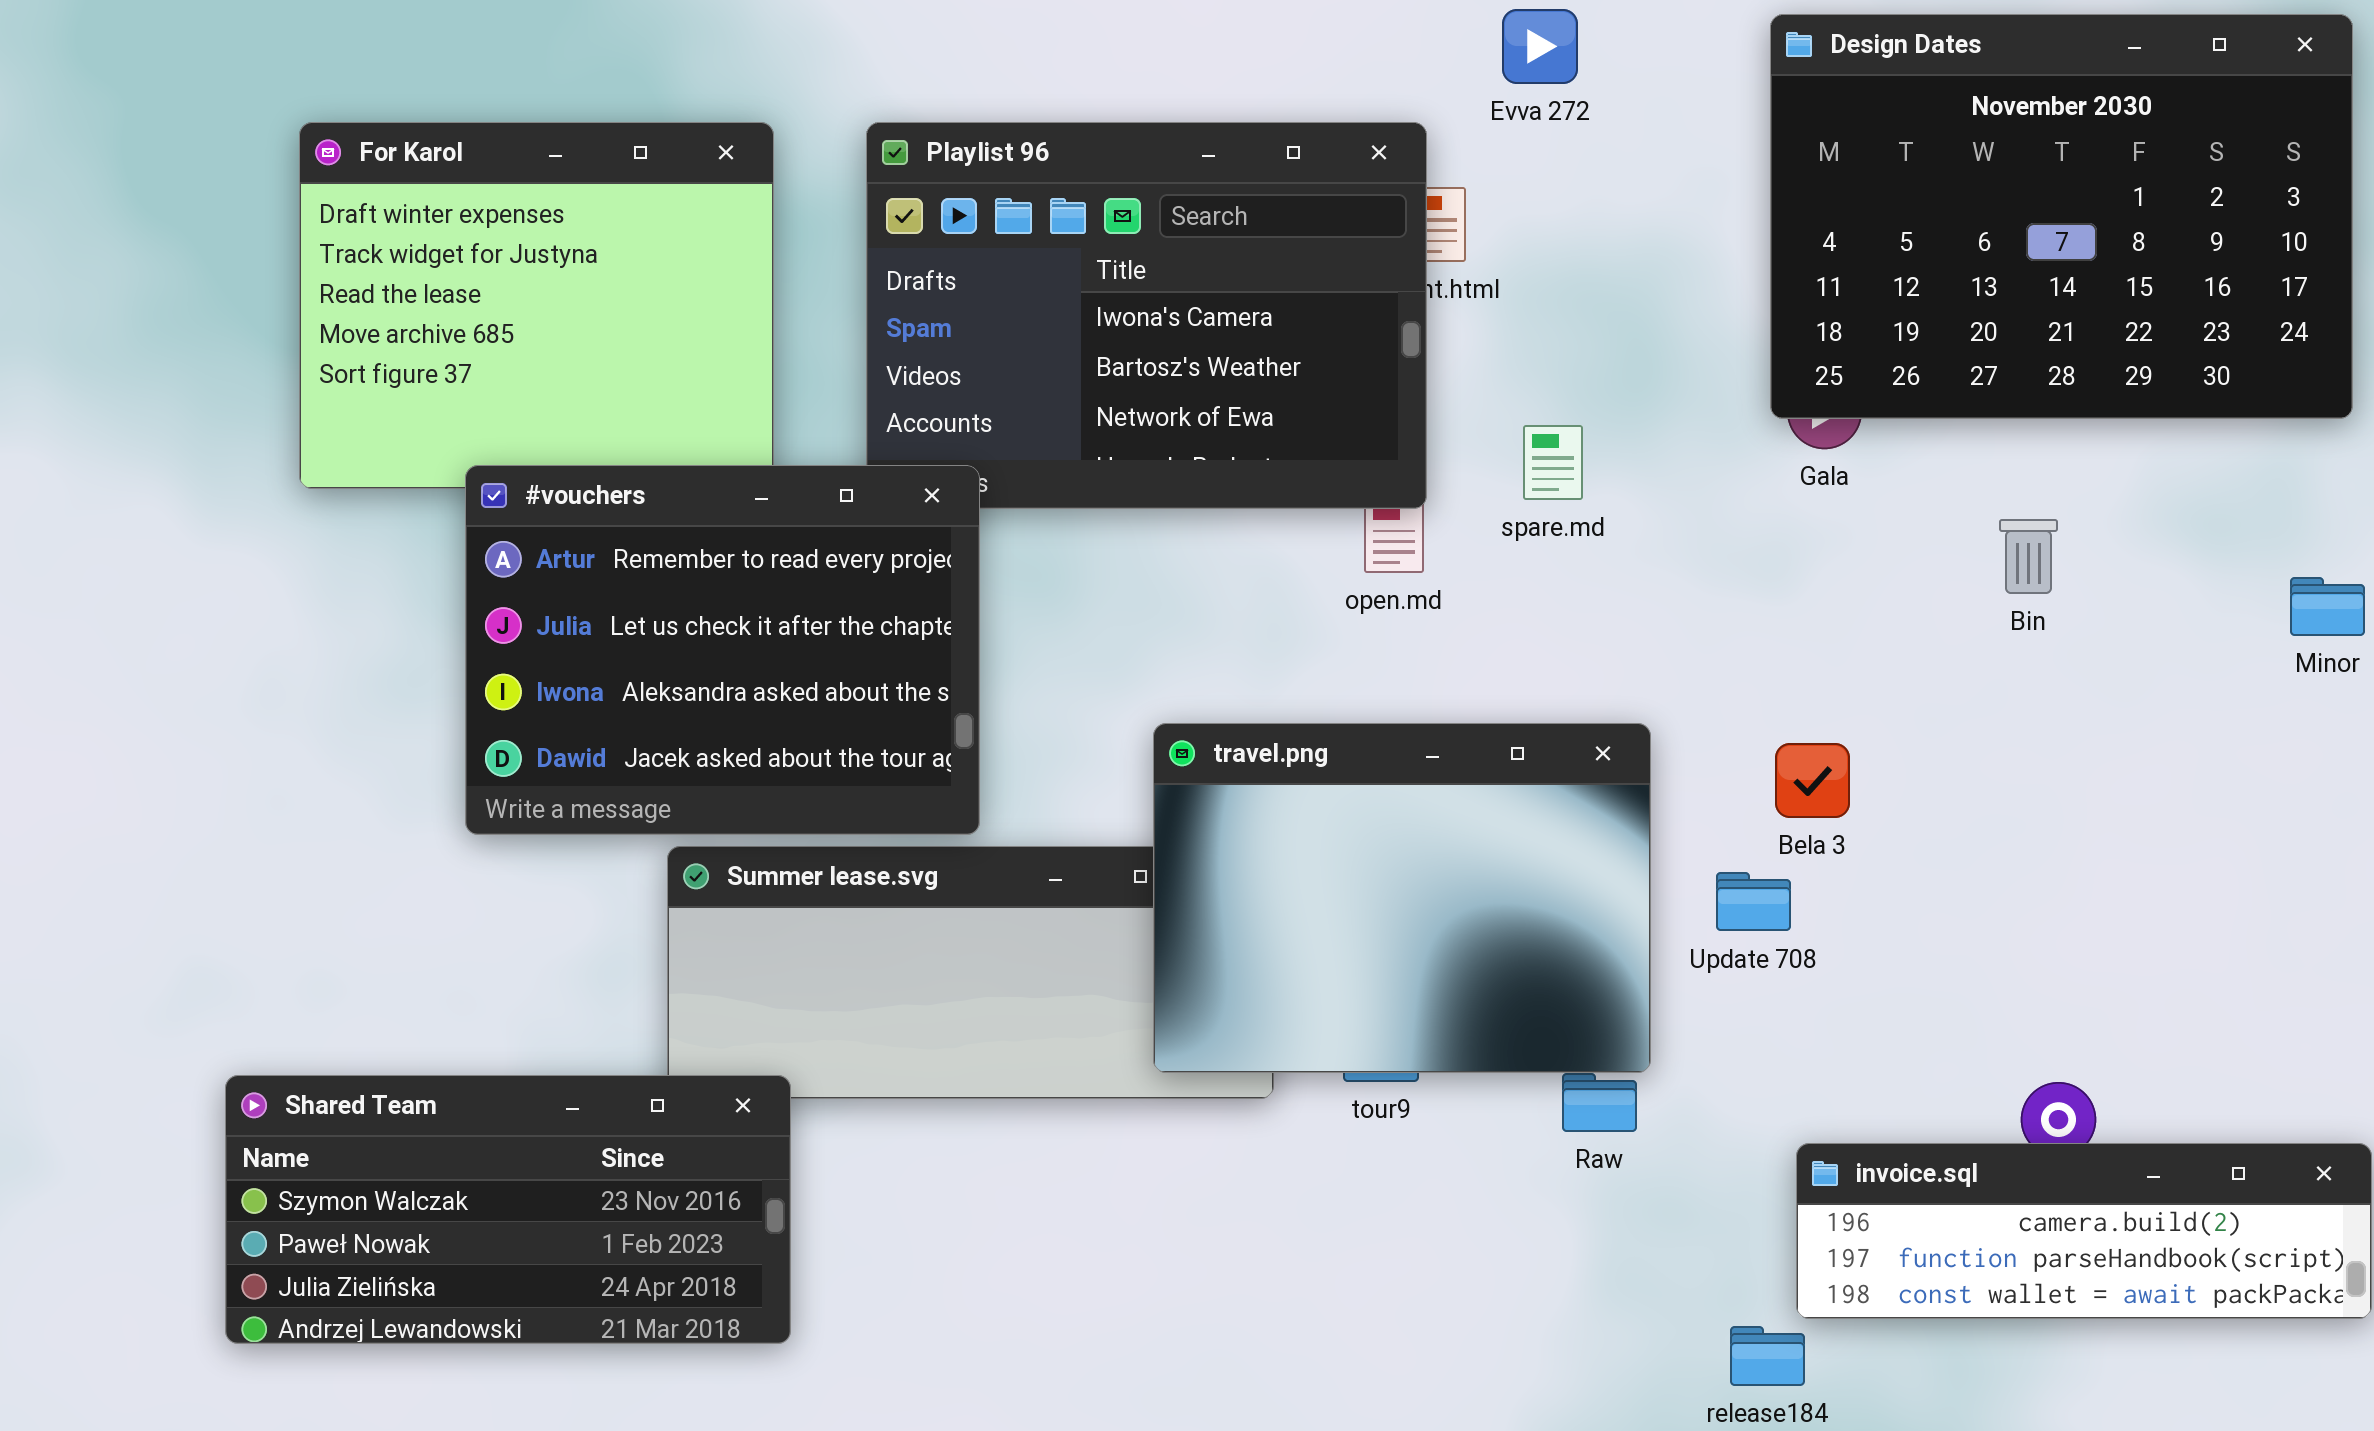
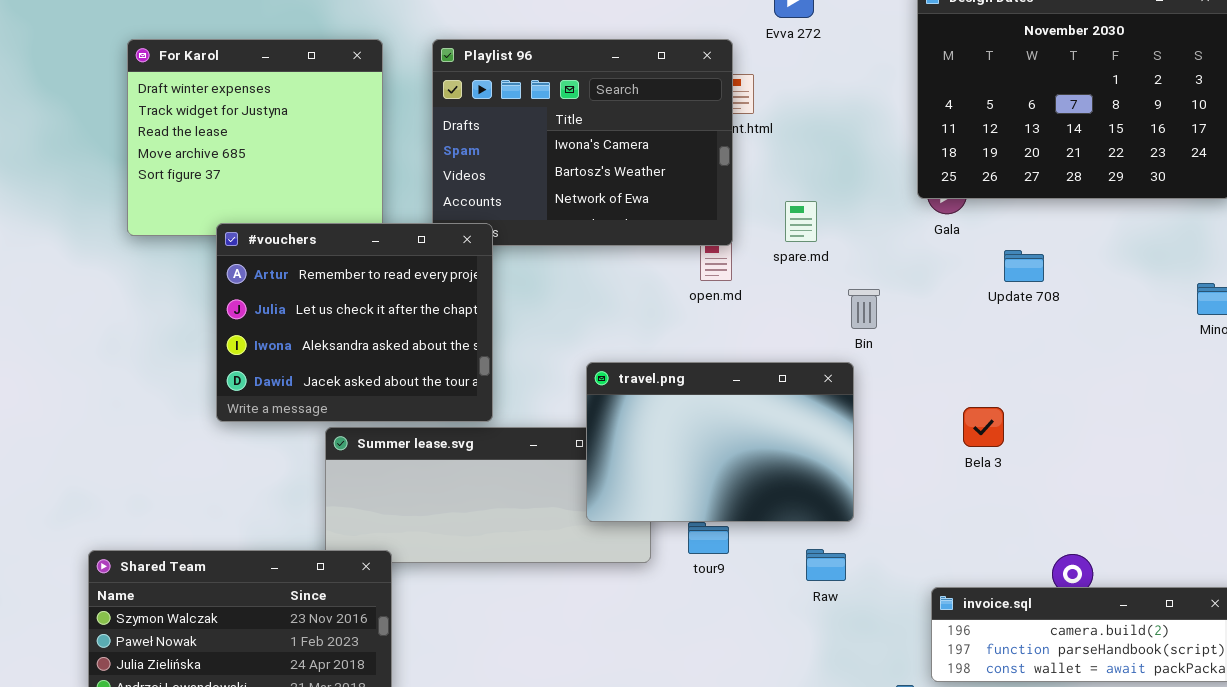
Bin: [1999,519,2058,594] -> [848,289,880,329], moved
travel.png: [1153,723,1651,1073] -> [586,362,854,522], resized
Bela 3: [1775,743,1850,818] -> [963,407,1004,447], moved
Update 708: [1716,872,1791,931] -> [1004,250,1044,282], moved

